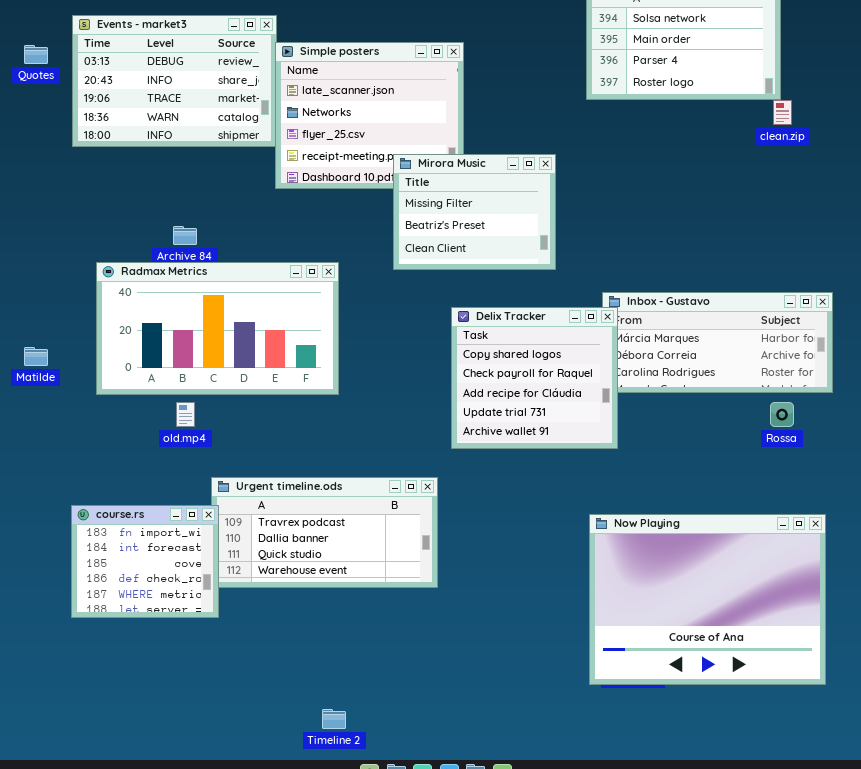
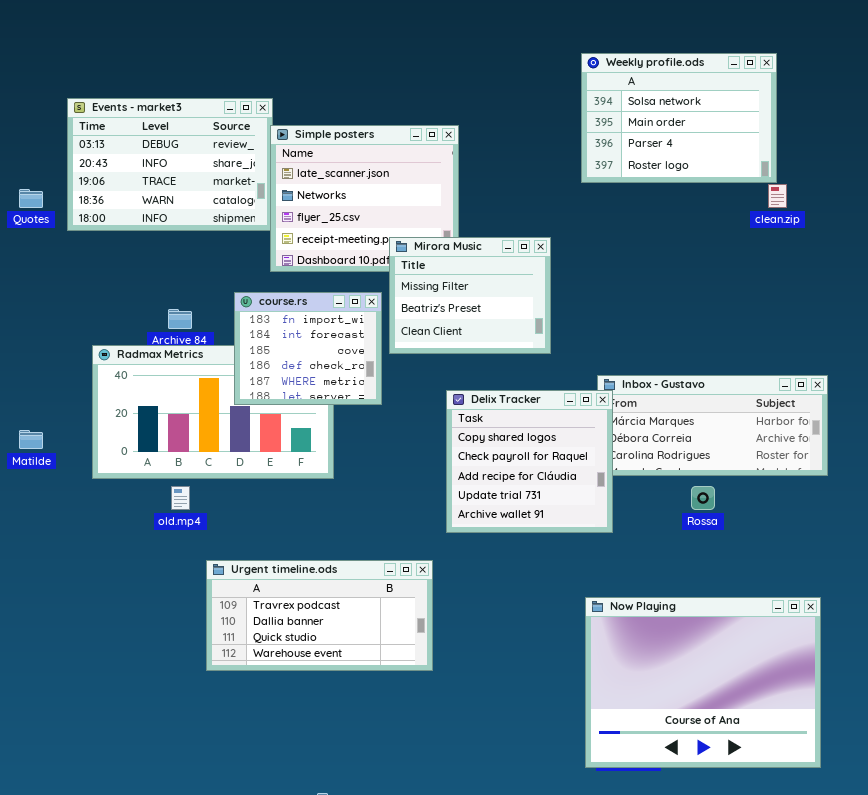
Quotes: [24,45,48,64] -> [19,189,43,208], moved
Rossa: [770,402,794,427] -> [691,486,715,510], moved
course.rs: [71,505,219,618] -> [234,292,382,405], moved

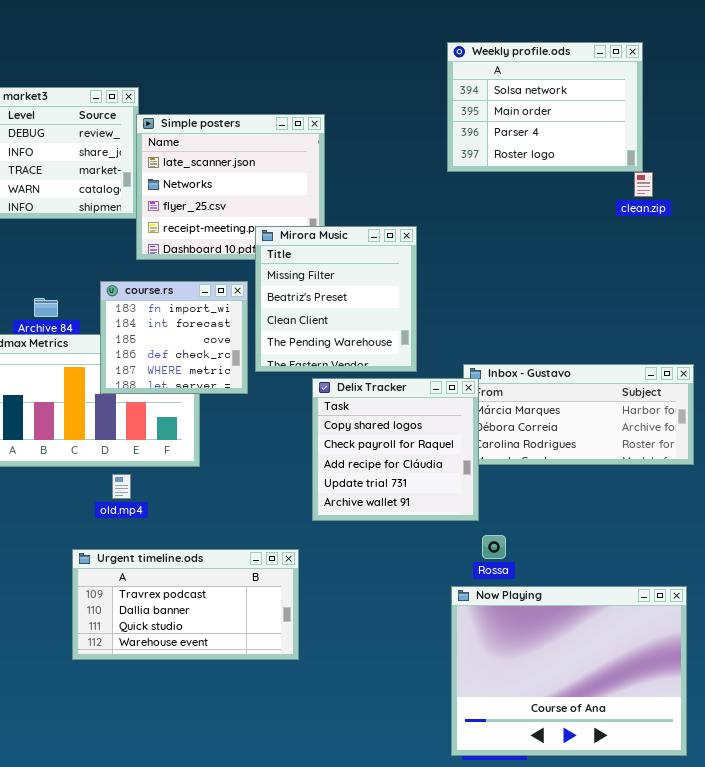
Mirora Music: [389,237,551,354] -> [255,226,417,372], resized
old.mp4: [171,486,190,510] -> [112,474,131,499], moved
Rossa: [691,486,715,510] -> [482,535,506,559], moved

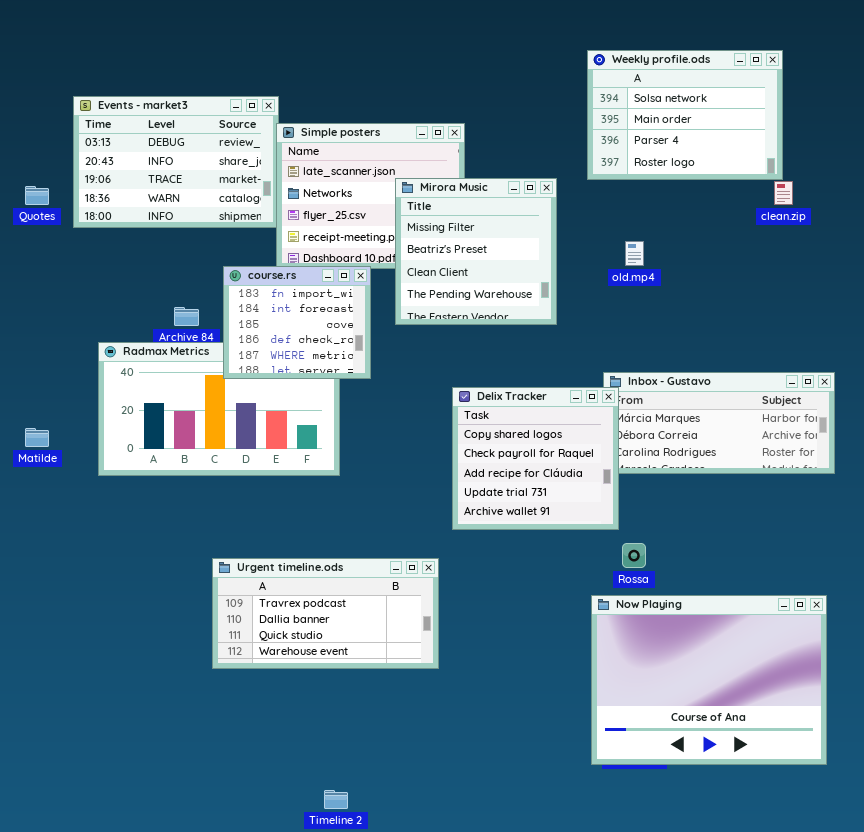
Mirora Music: [255,226,417,372] -> [395,178,557,325], moved
course.rs: [100,281,248,394] -> [223,266,371,379], moved
old.mp4: [112,474,131,499] -> [625,241,644,266], moved

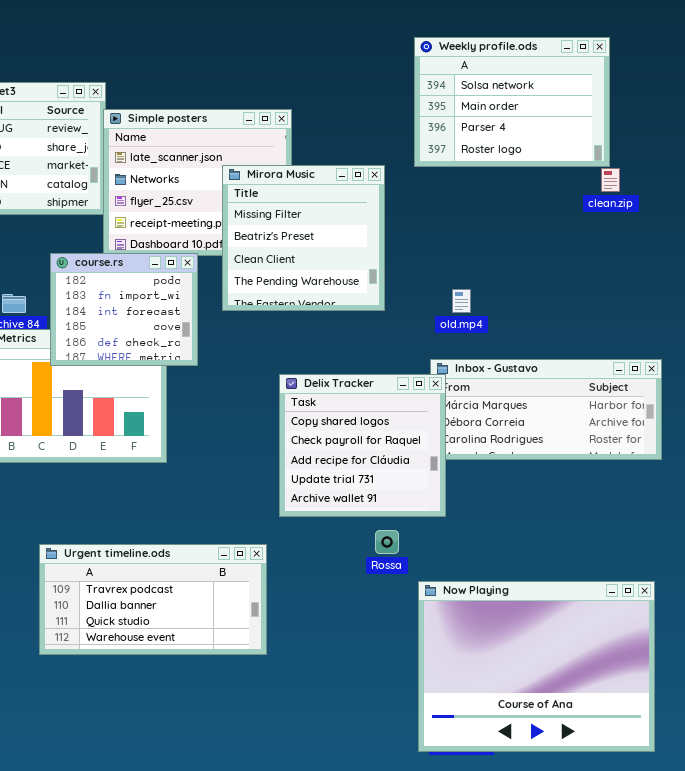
old.mp4: [625,241,644,266] -> [452,289,471,313], moved
course.rs: [223,266,371,379] -> [50,253,198,366], scrolled up 1 row
Rossa: [622,543,646,568] -> [375,530,399,554], moved

